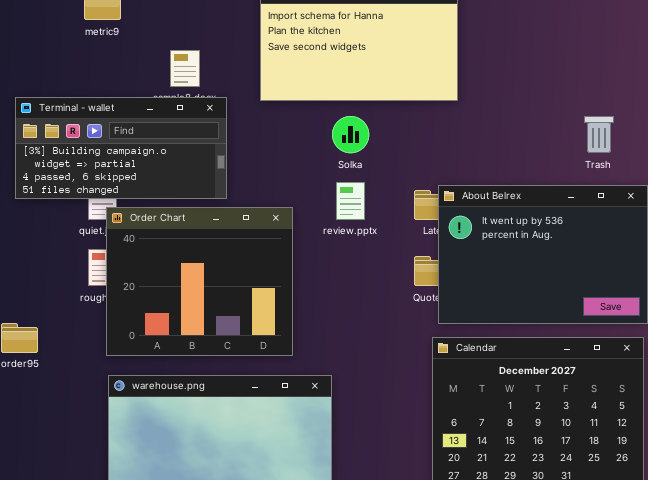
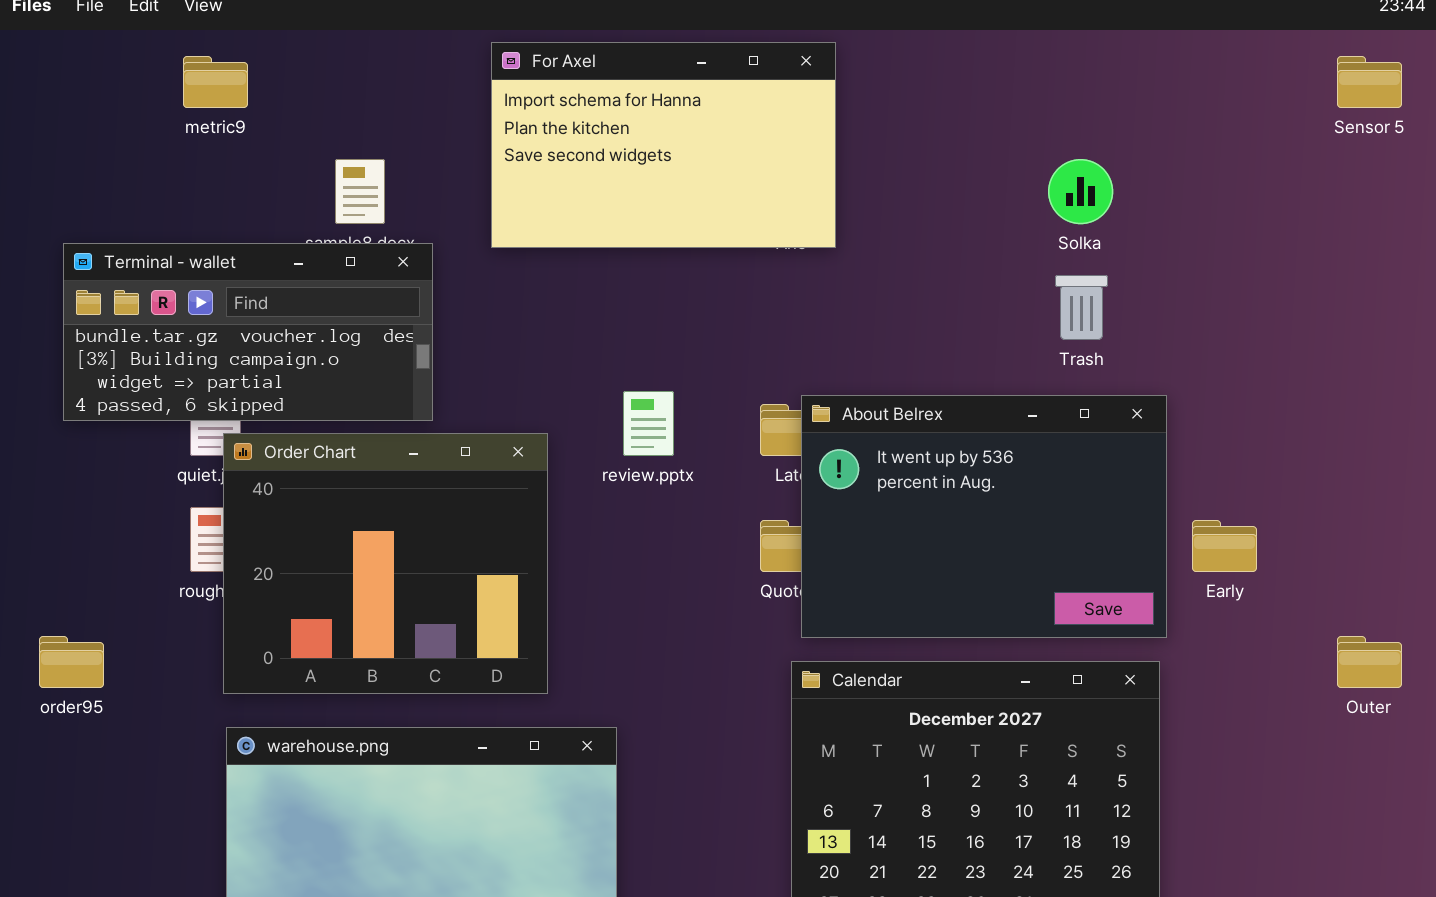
Terminal - wallet: [15,97,227,199] -> [63,243,433,421], scrolled up 1 row
Solka: [332,116,369,153] -> [1048,159,1113,224], moved

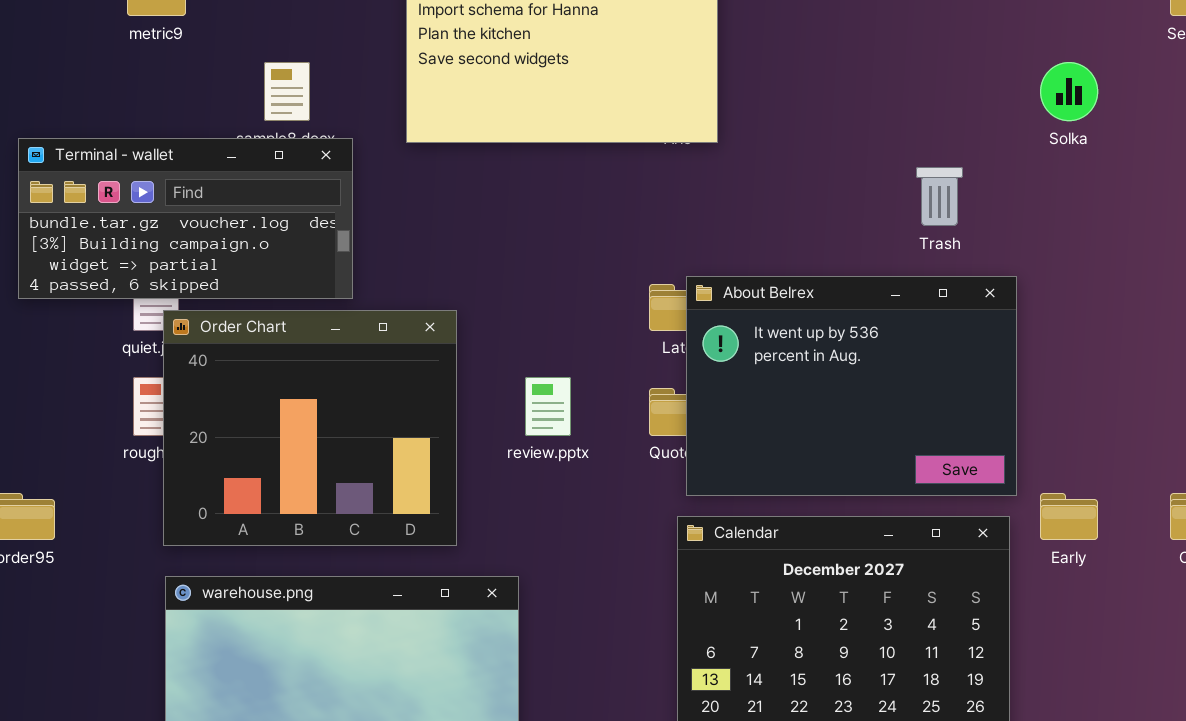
Solka: [1048,159,1113,224] -> [1040,62,1098,121], moved
review.pptx: [623,391,674,456] -> [525,377,571,436], moved
Early: [1192,520,1257,572] -> [1040,493,1098,540], moved

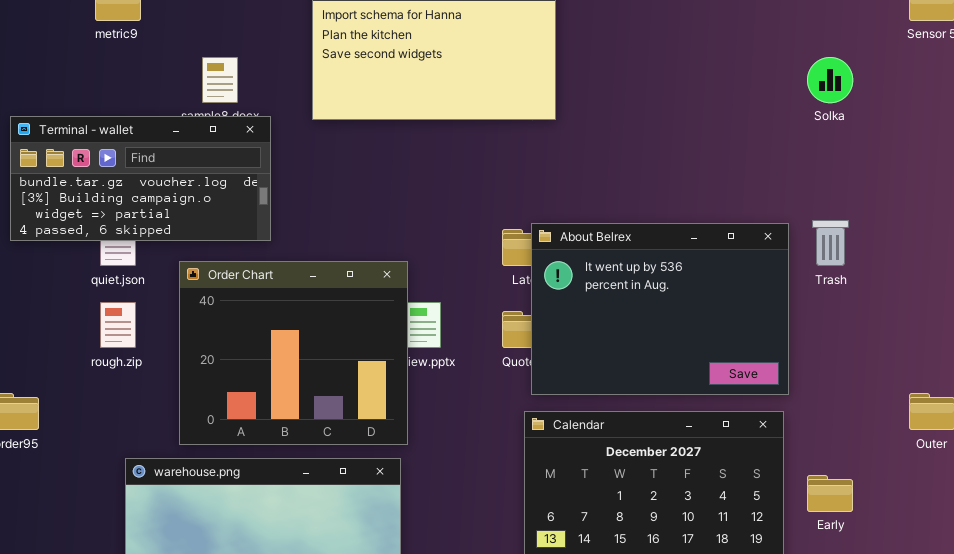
Trash: [916,167,963,226] -> [812,220,849,266], moved
Order Chart: [163,310,457,546] -> [179,261,408,445], moved
Early: [1040,493,1098,540] -> [807,475,853,512], moved

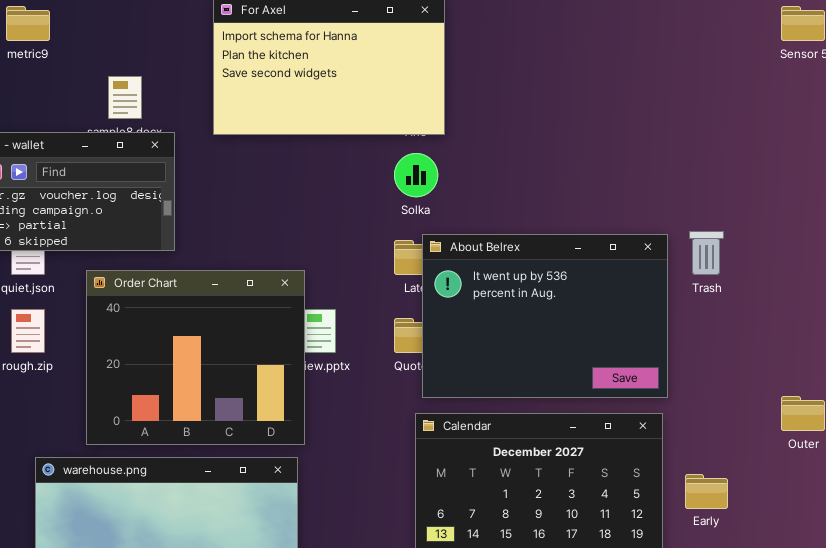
Solka: [807,57,853,103] -> [394,153,438,197], moved

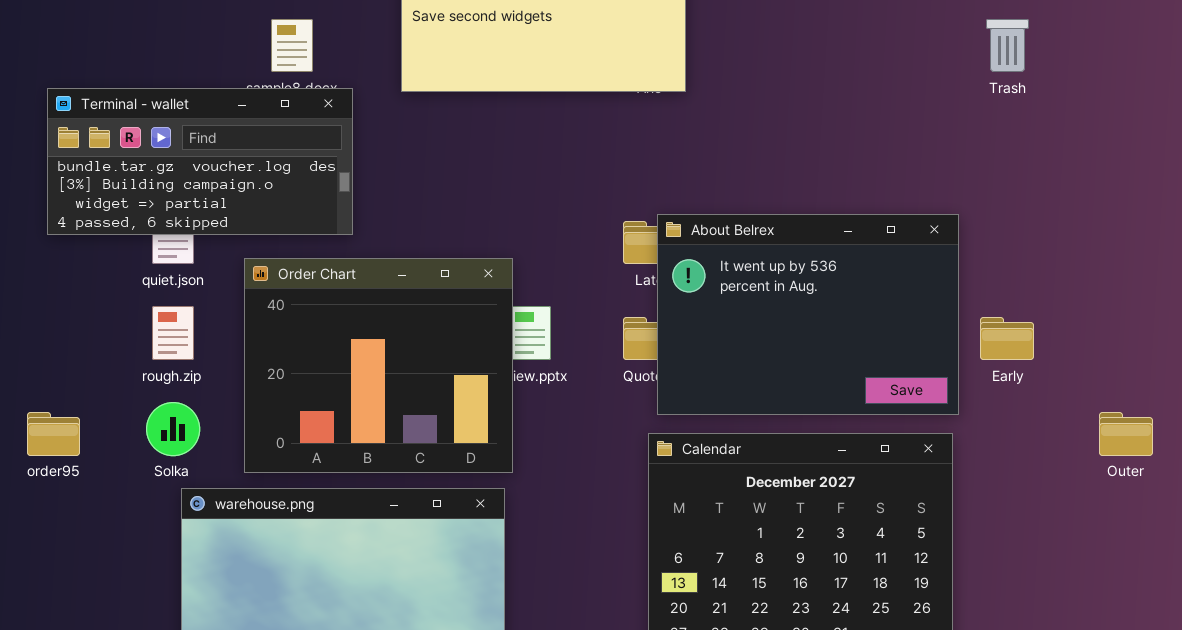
Solka: [394,153,438,197] -> [146,402,200,456], moved
Trash: [689,231,724,275] -> [986,19,1029,72], moved
Early: [685,474,728,509] -> [980,317,1034,360], moved

